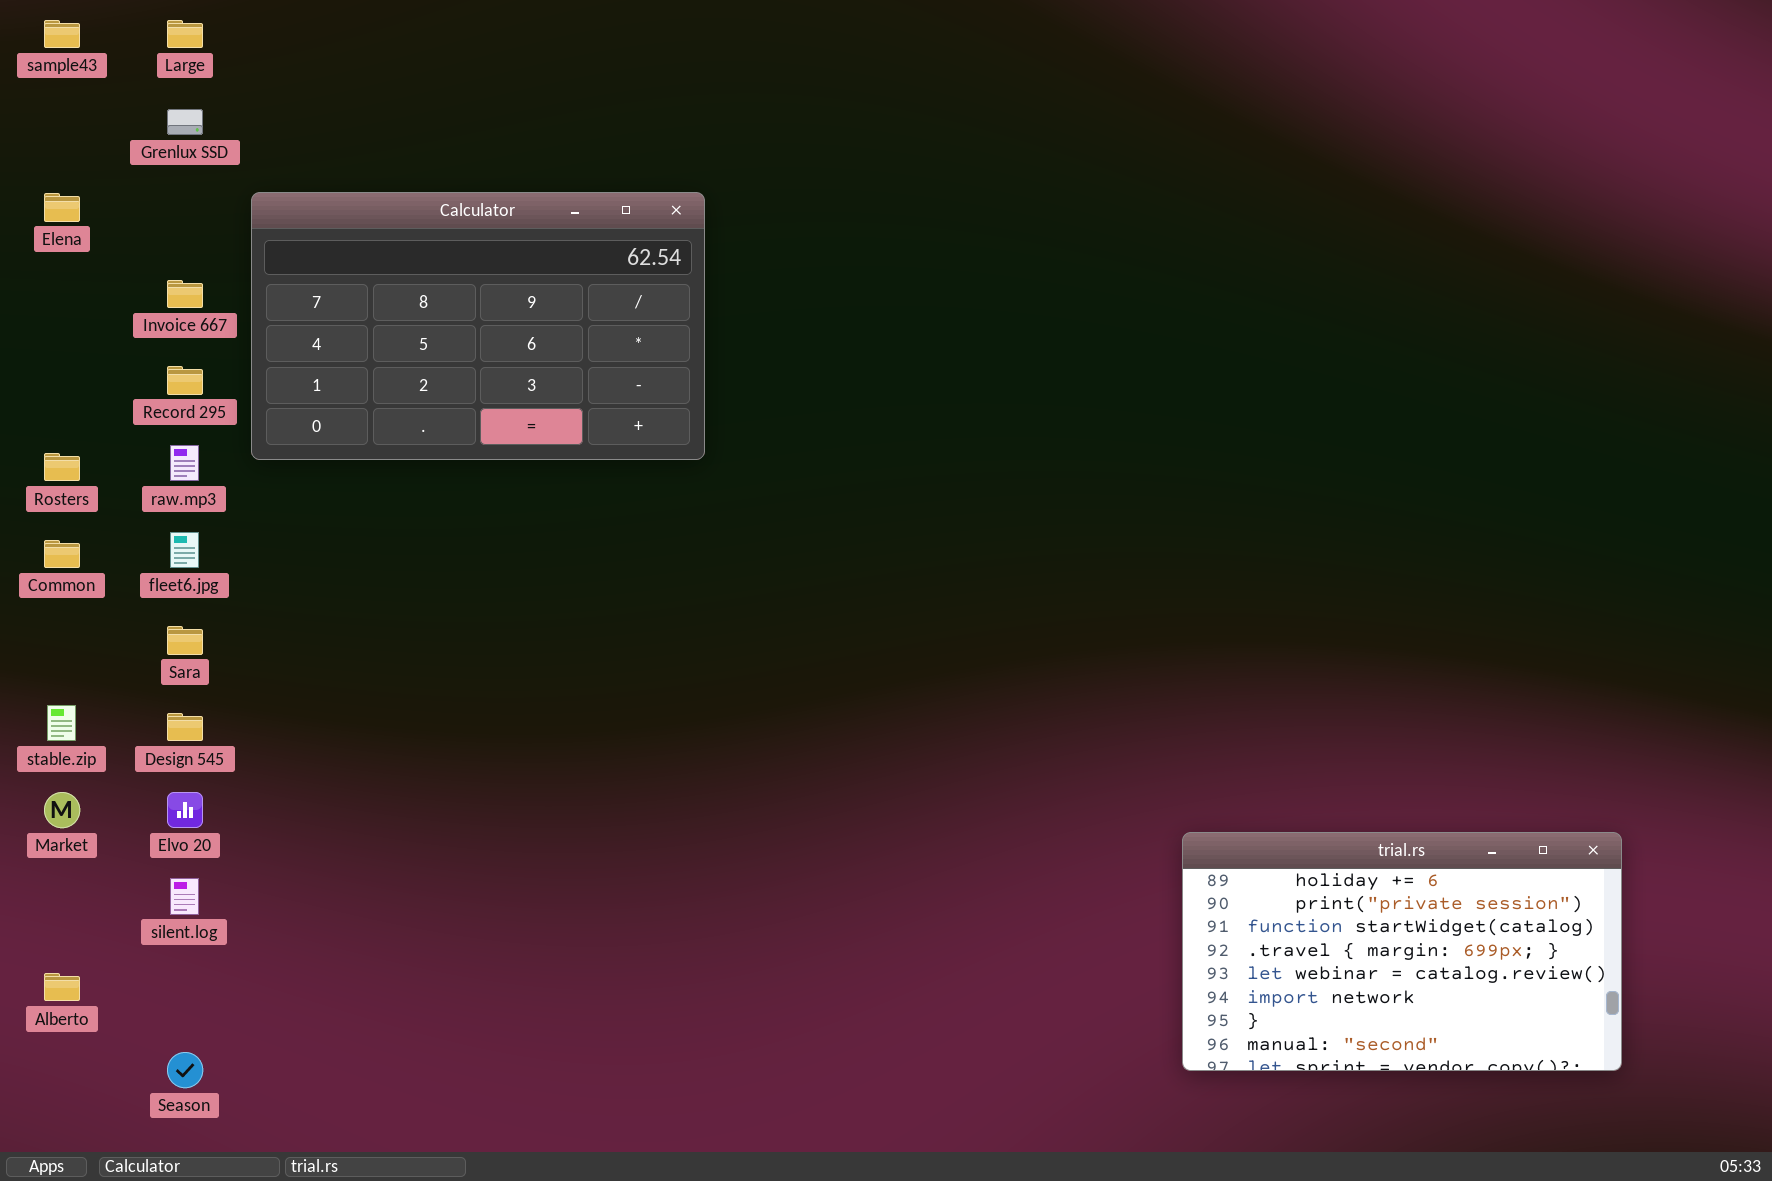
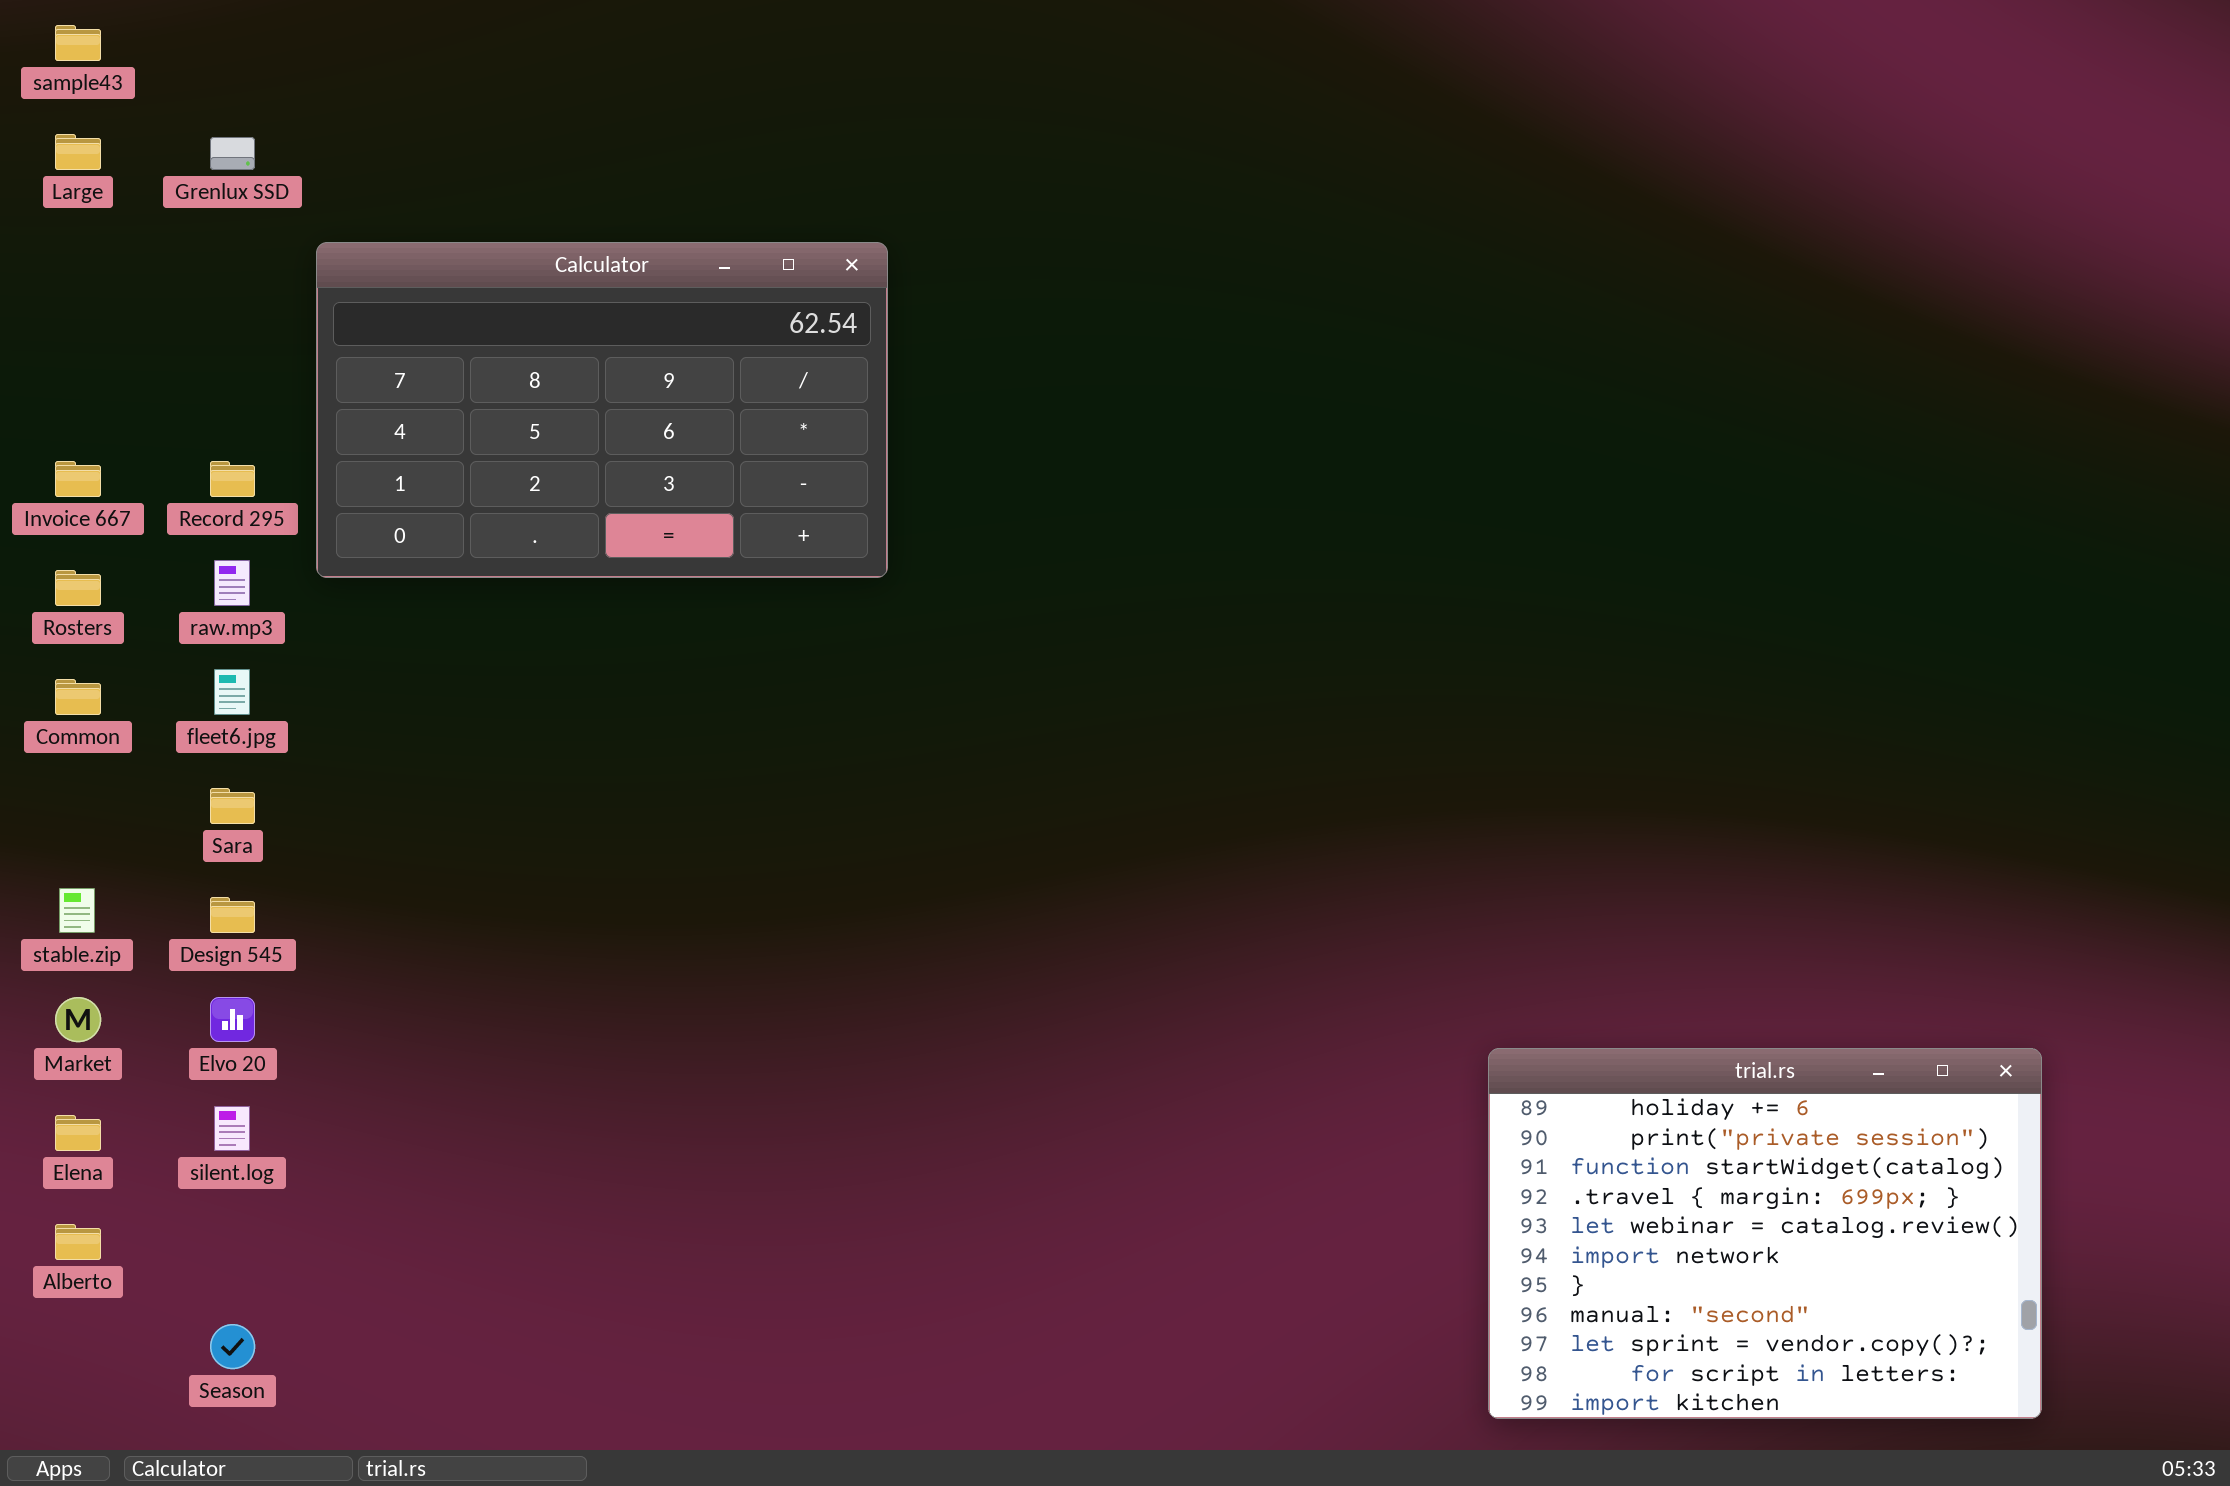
Large: [167,20,203,48] -> [55,134,101,170], moved
Elena: [44,193,80,222] -> [55,1115,101,1151], moved
Invoice 667: [167,280,203,308] -> [55,461,101,497], moved
trial.rs: [1182,832,1622,1071] -> [1488,1048,2042,1419], resized

